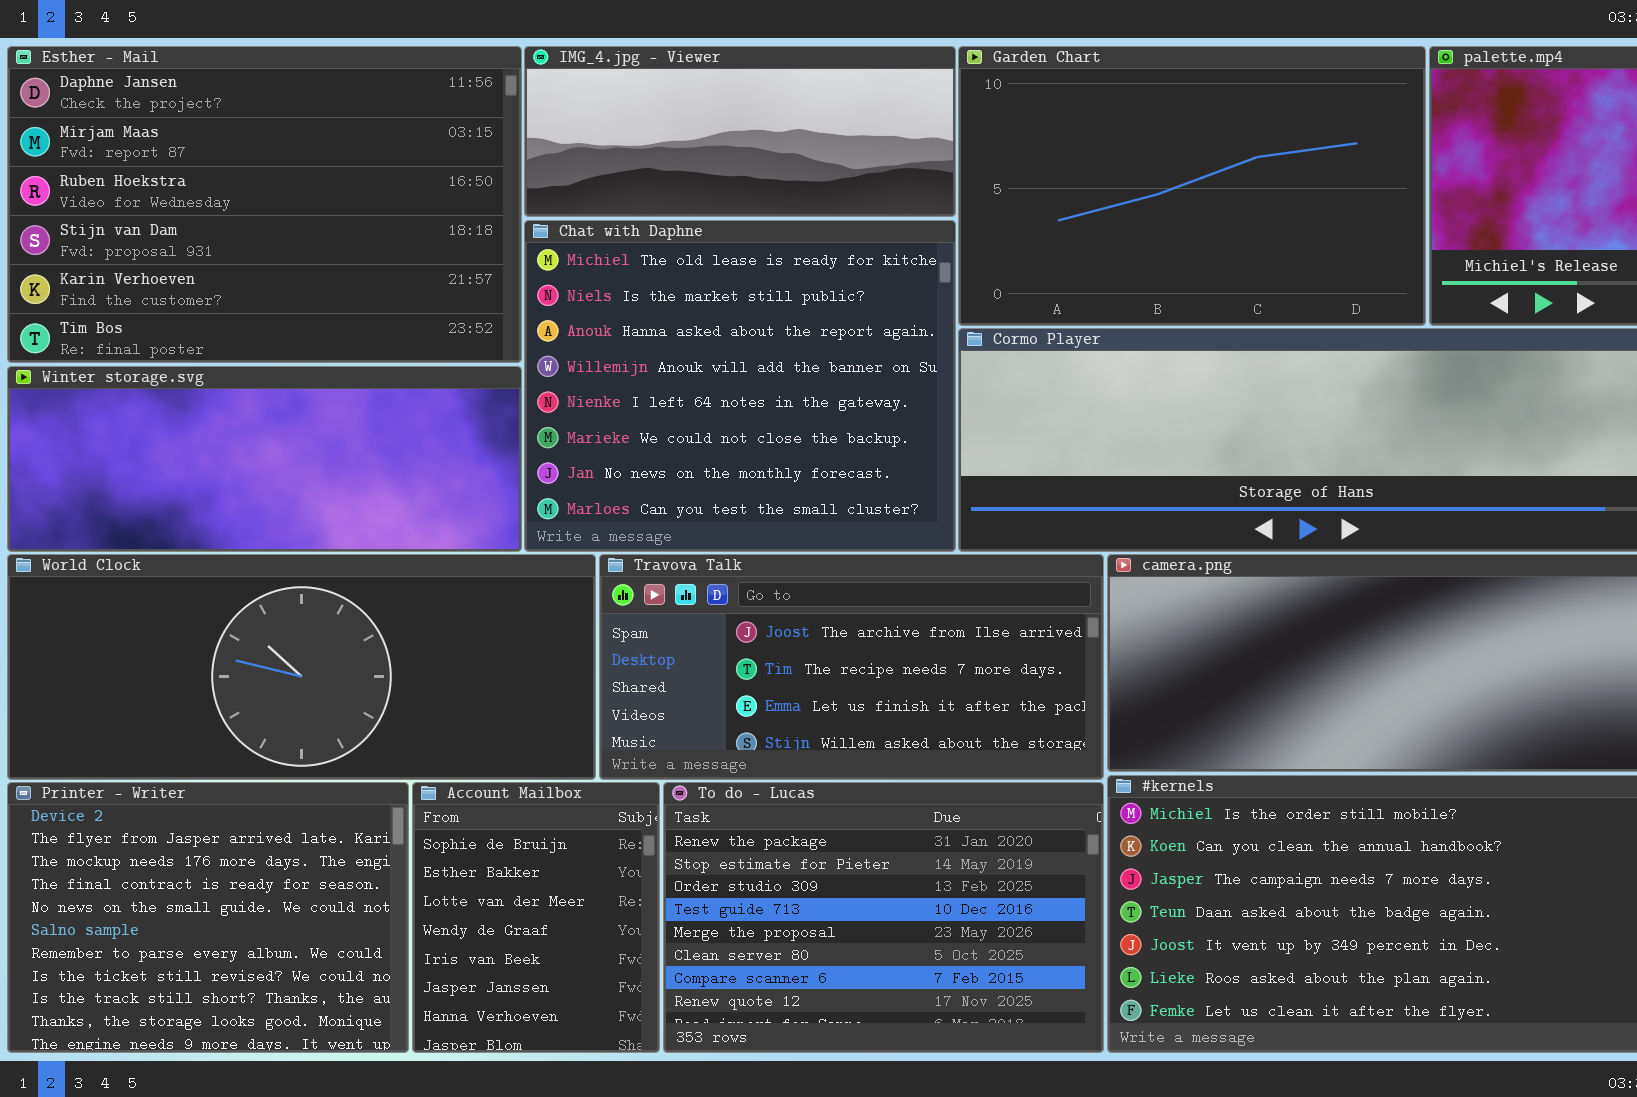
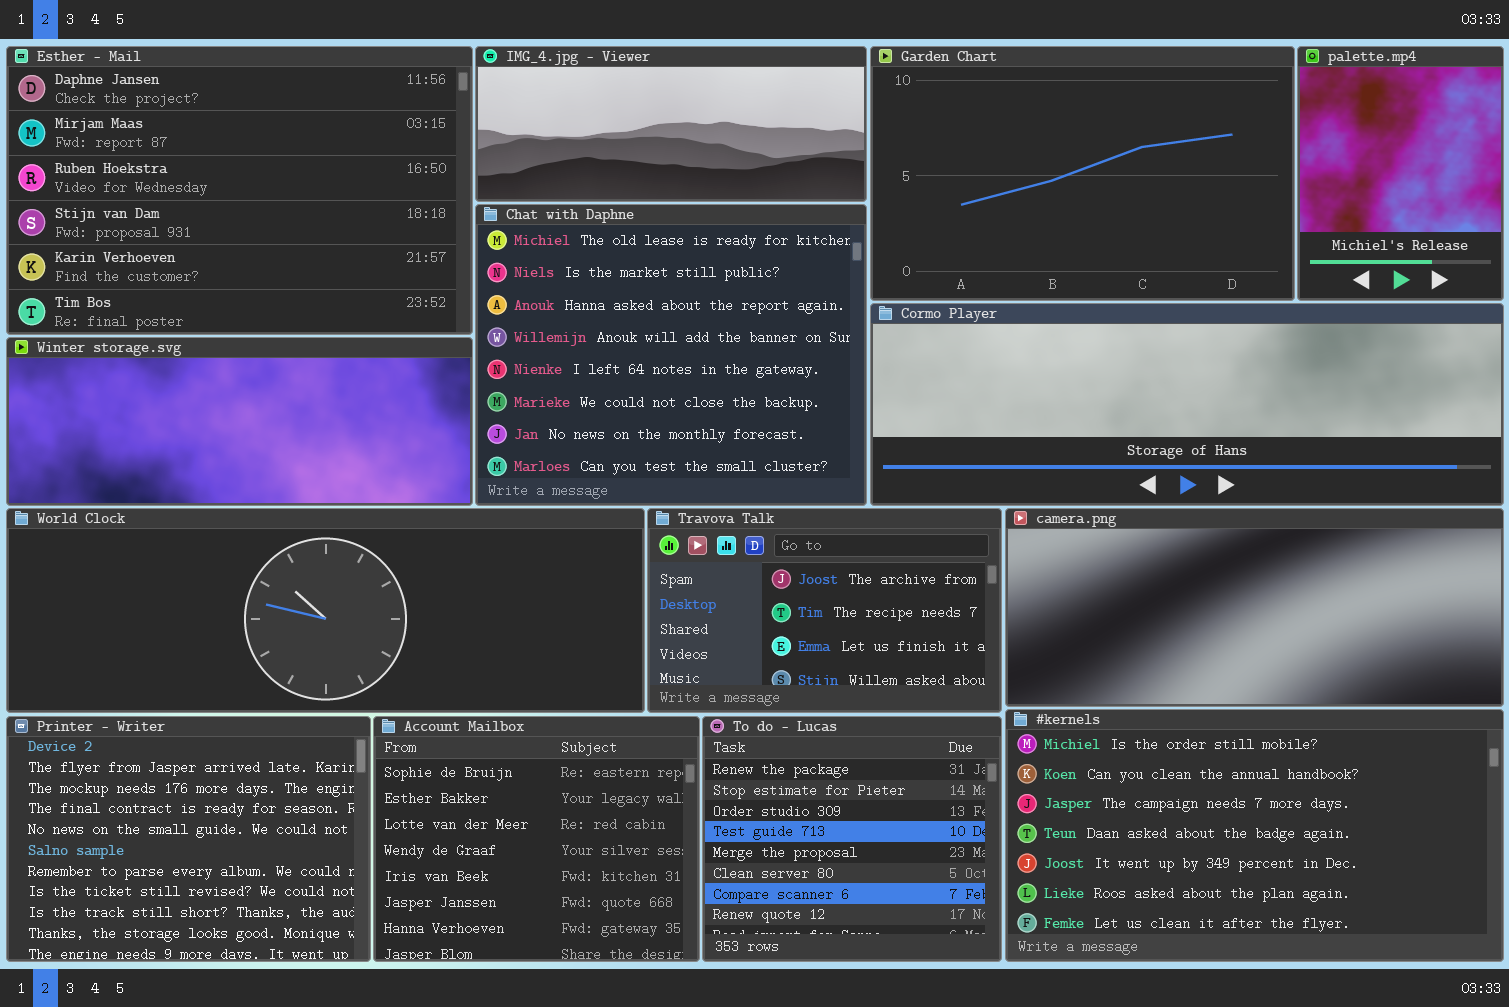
World Clock: [7,554,596,780] -> [6,508,645,713], resized
Travova Talk: [599,554,1104,780] -> [647,508,1002,713], resized
Account Mailbox: [412,782,660,1053] -> [373,716,700,962], resized
To do - Lucas: [663,782,1104,1053] -> [702,716,1002,962], resized

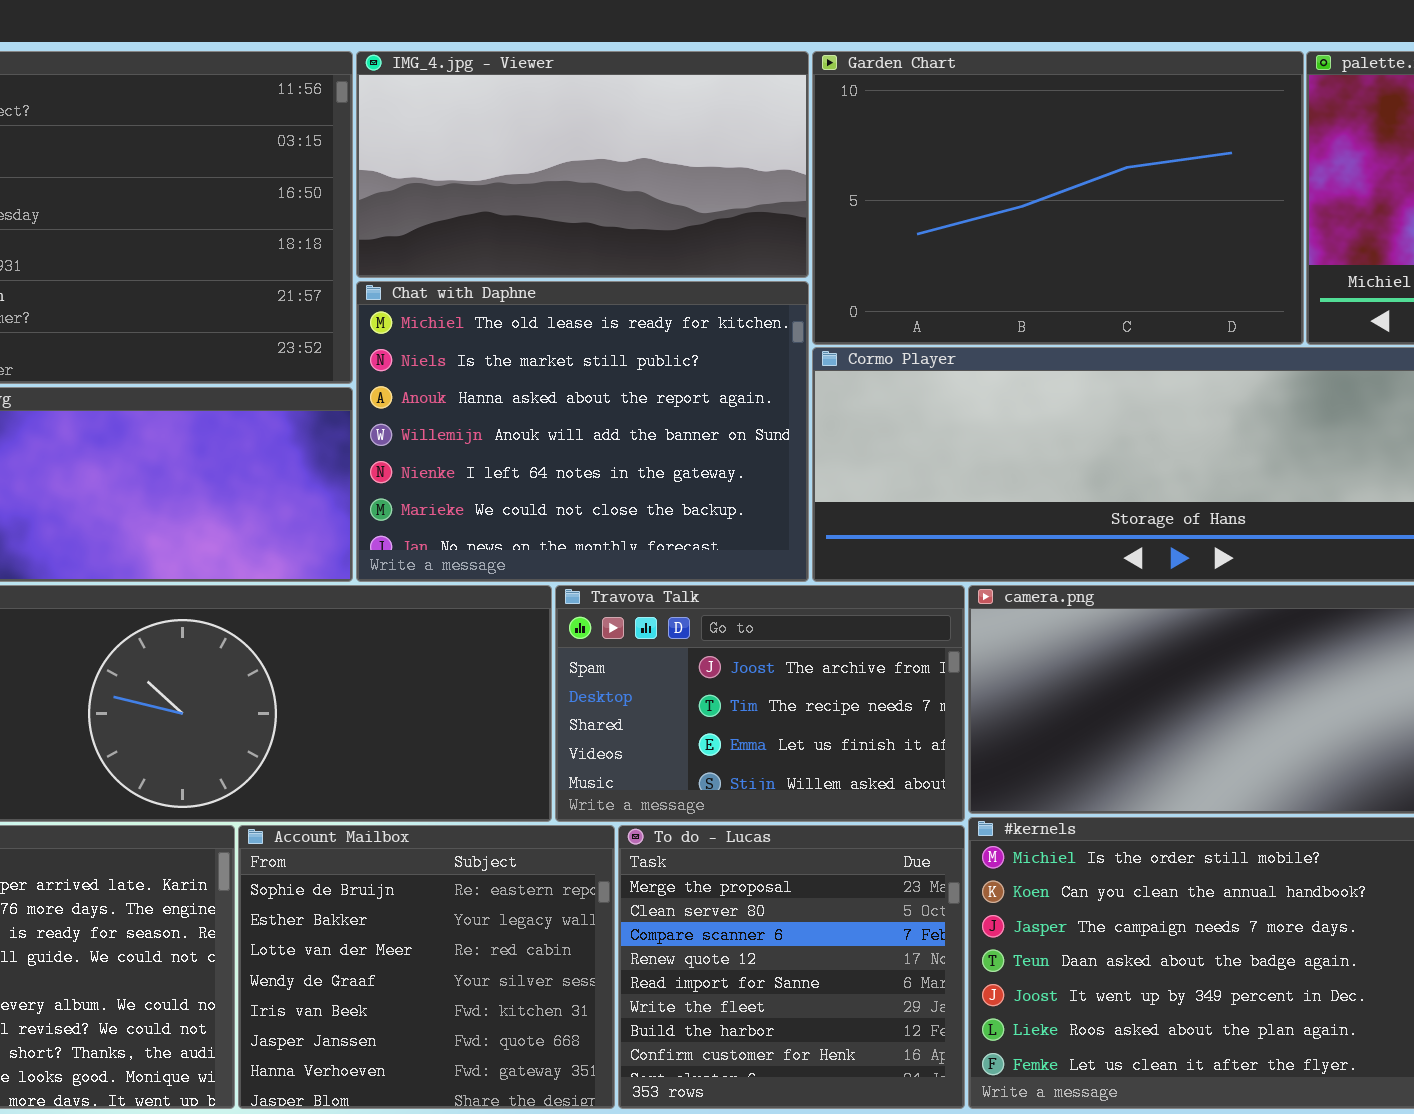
IMG_4.jpg - Viewer: [475,46,867,202] -> [356,51,809,278], resized
Chat with Daphne: [475,204,867,506] -> [356,281,809,582], resized
To do - Lucas: [702,716,1002,962] -> [618,825,965,1109], scrolled down 4 rows

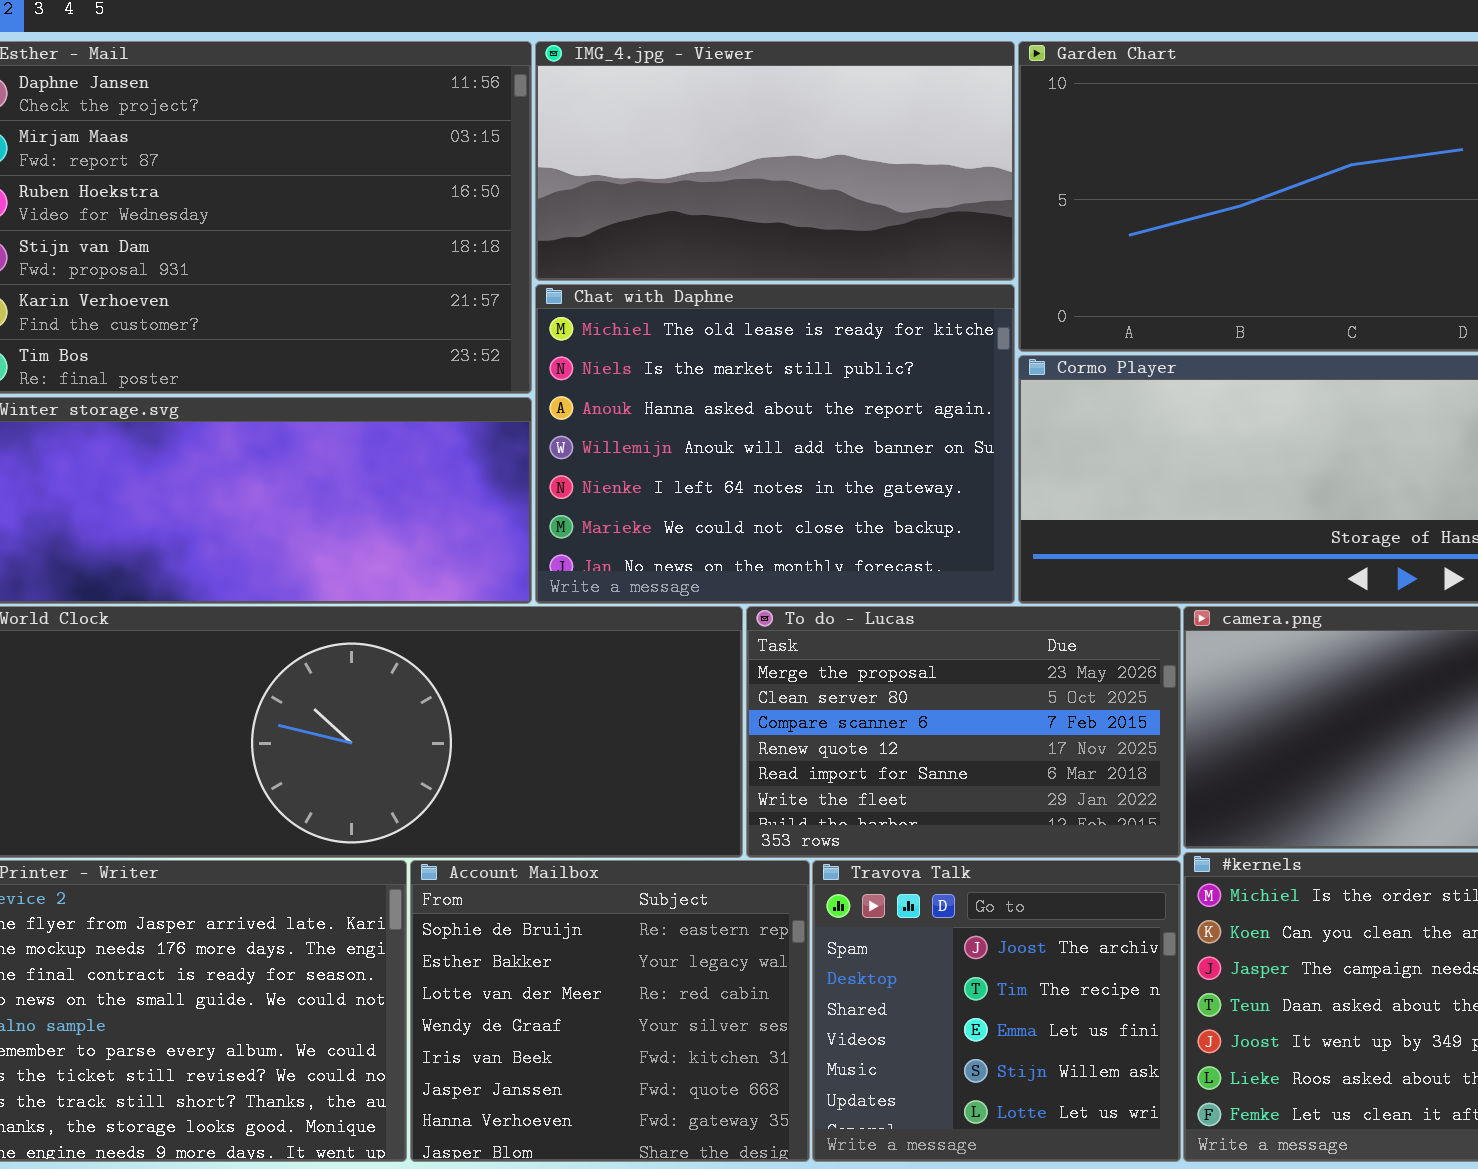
Travova Talk: [555,585,965,822] -> [812,860,1181,1162], moved, resized
To do - Lucas: [618,825,965,1109] -> [746,606,1181,858], moved, resized

